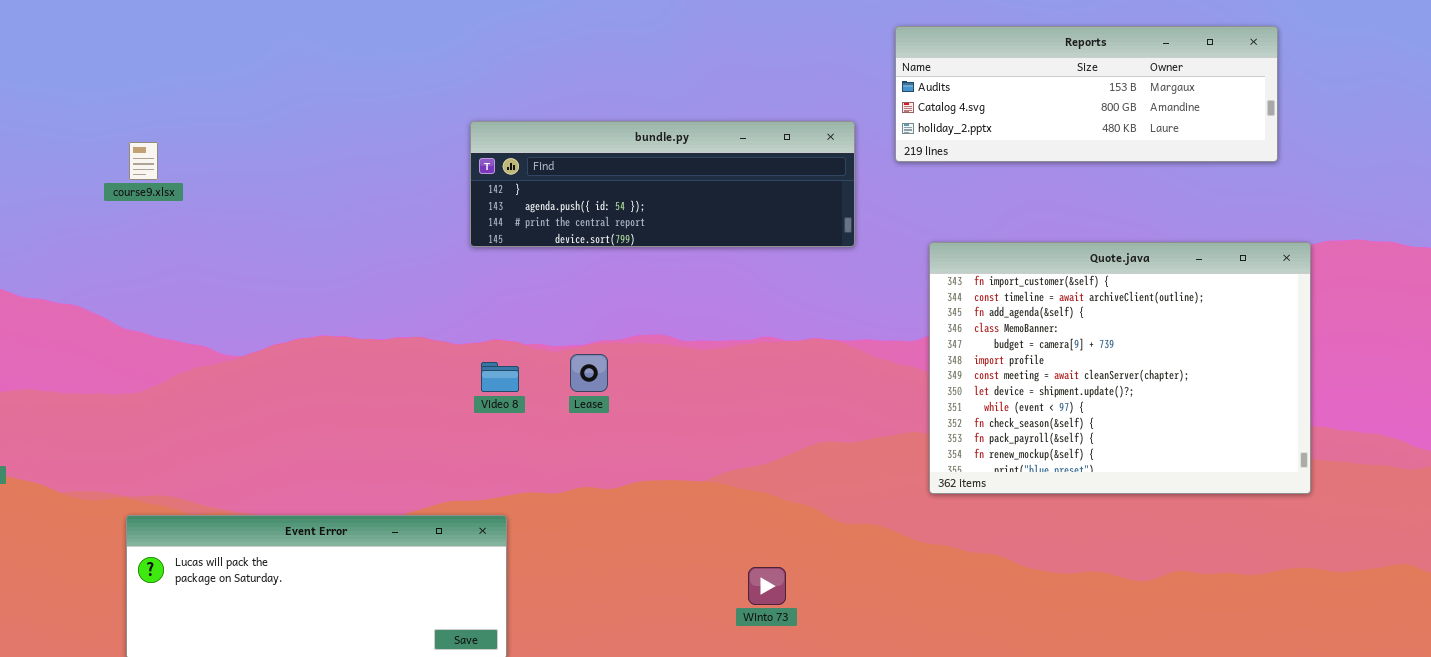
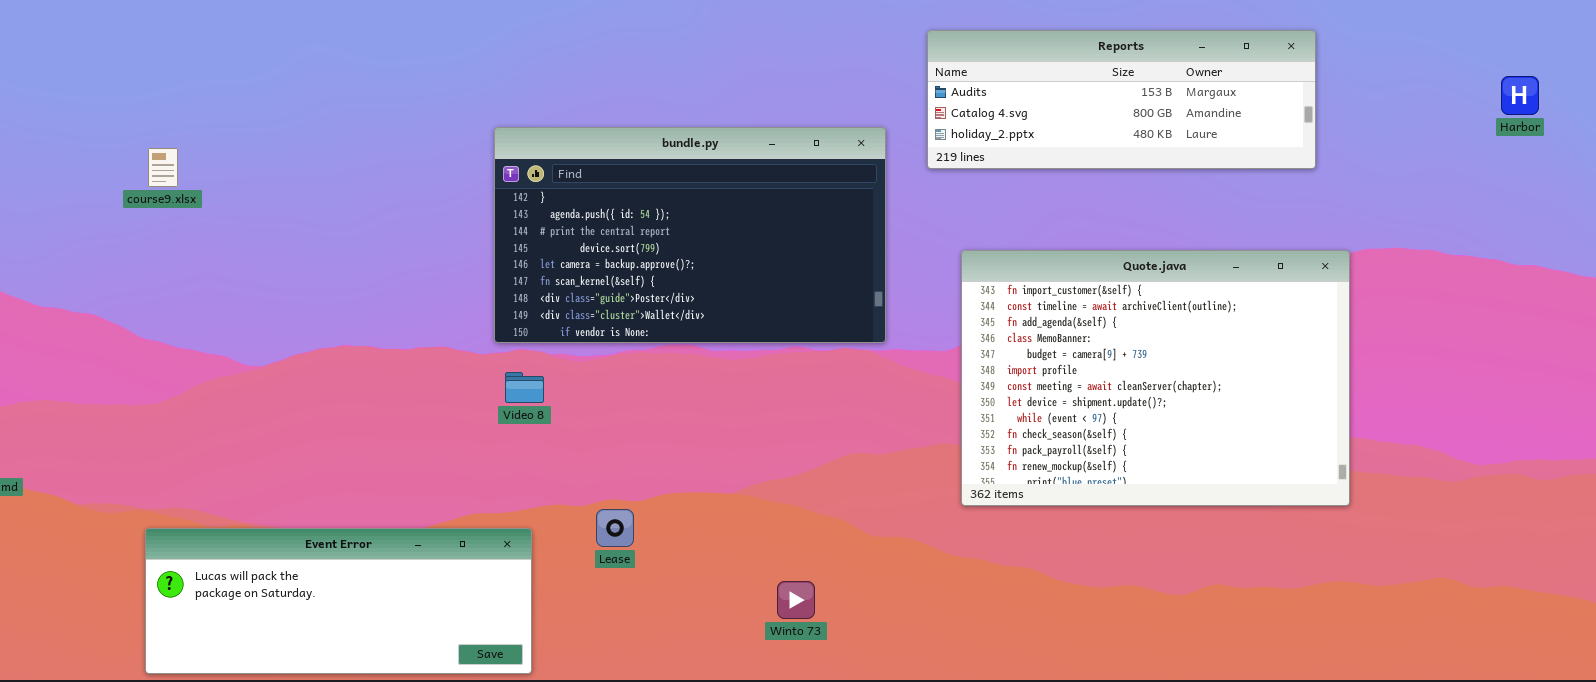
bundle.py: [470,121,855,247] -> [494,127,886,343], resized
Lease: [570,354,608,392] -> [596,509,634,547], moved

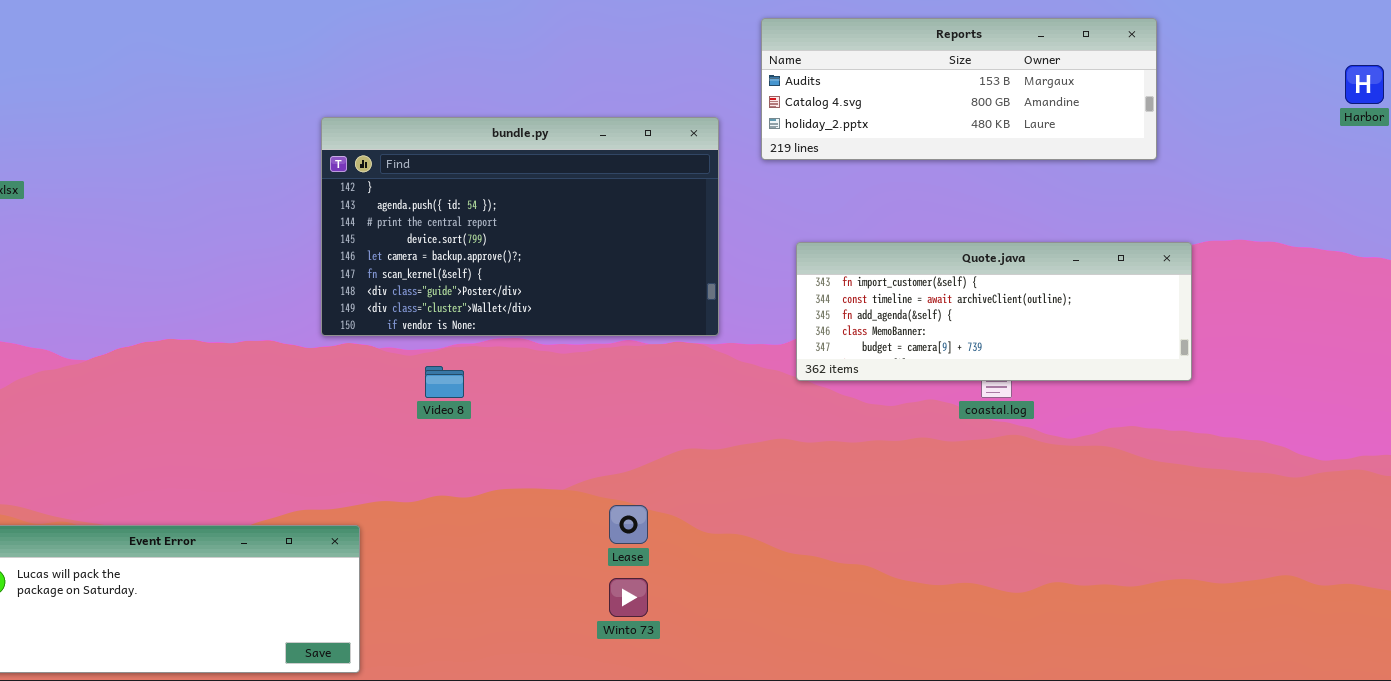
Quote.java: [961,250,1350,506] -> [796,242,1192,381], resized
Video 8: [505,372,544,403] -> [425,366,464,398], moved
Lease: [596,509,634,547] -> [609,505,648,544], moved

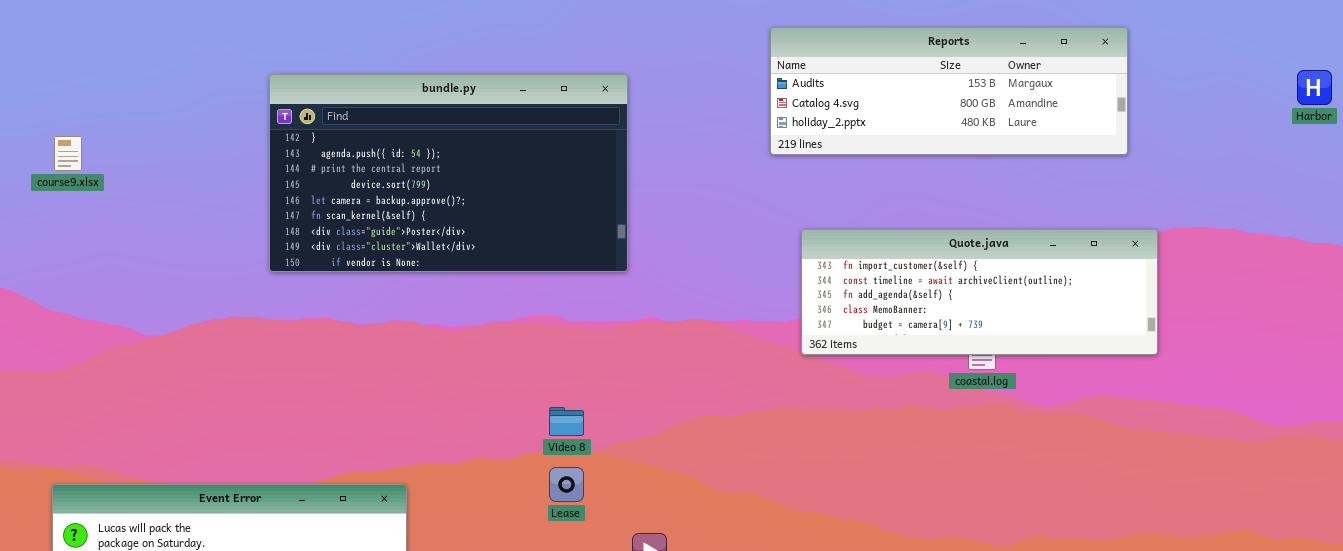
bundle.py: [321,117,719,336] -> [269,74,628,272], moved
Video 8: [425,366,464,398] -> [549,407,584,436], moved
Lease: [609,505,648,544] -> [549,467,584,502], moved

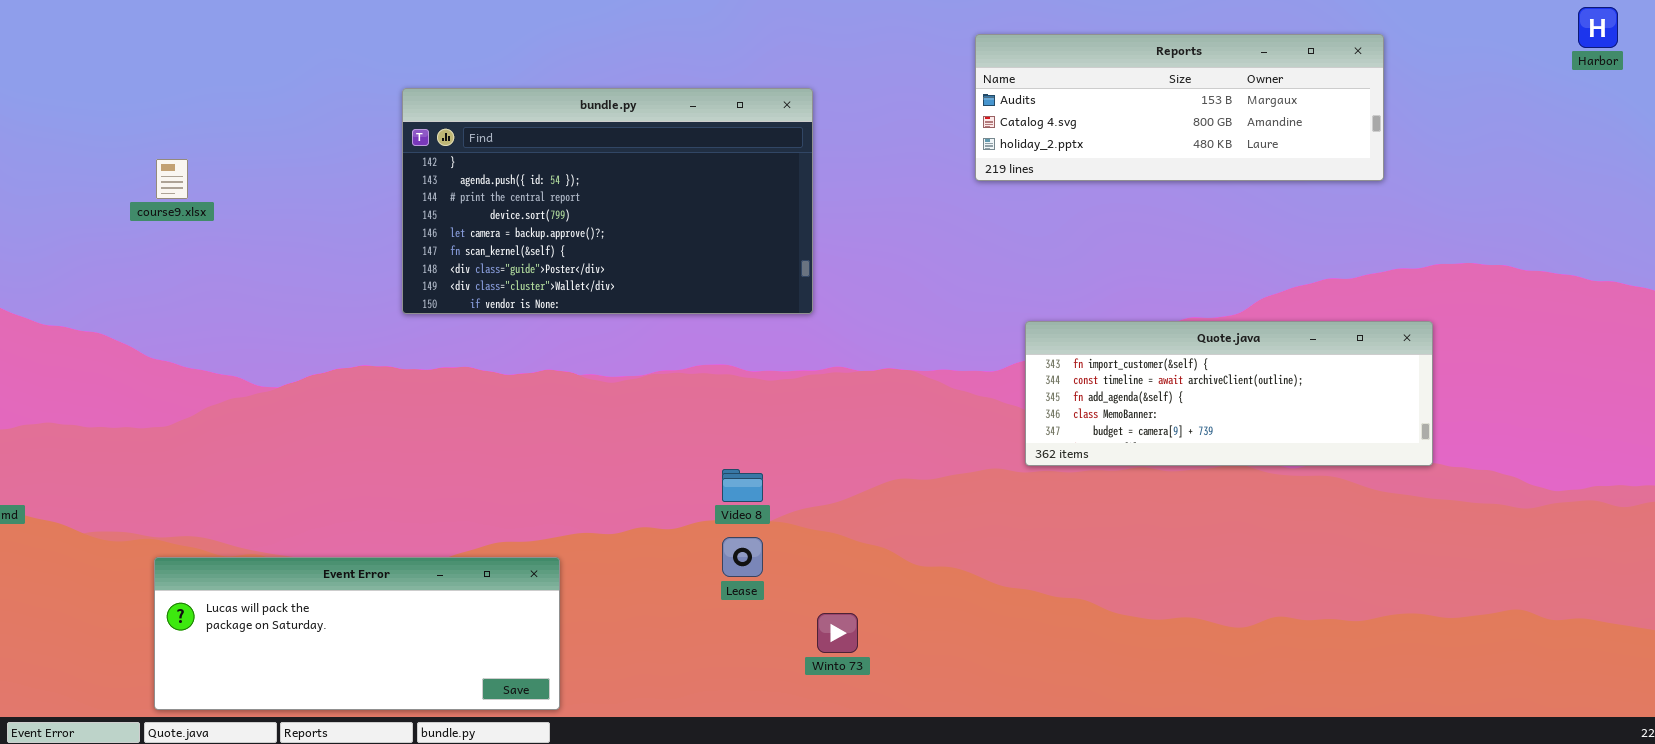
Harbor: [1297,70,1332,105] -> [1578,7,1618,48], moved
Quote.java: [801,229,1158,355] -> [1025,321,1433,466], moved

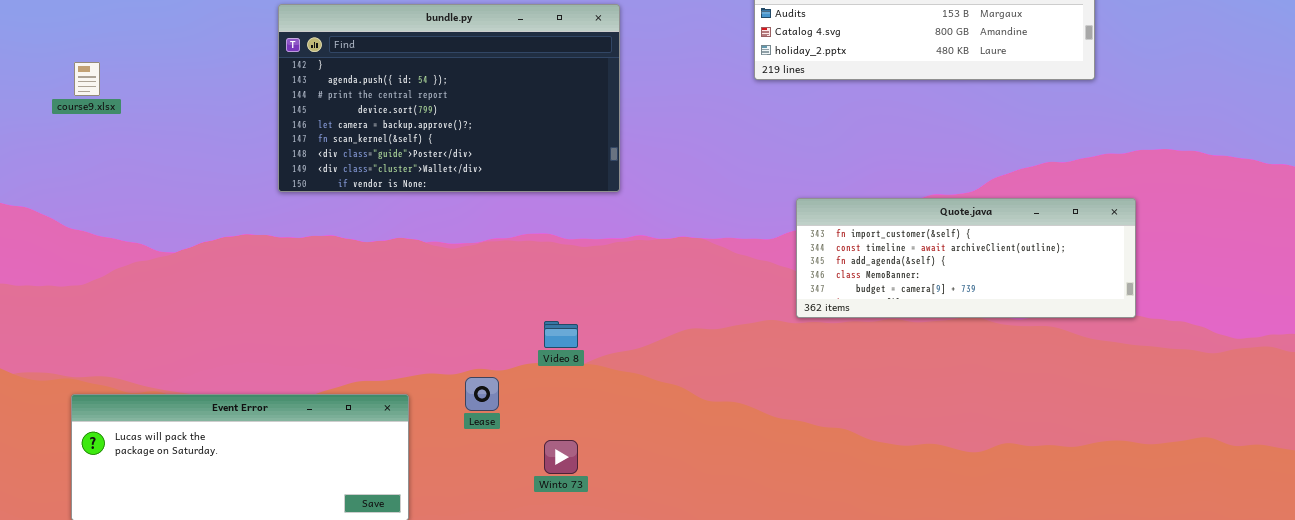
Lease: [722,537,763,577] -> [465,377,499,411], moved
Winto 73: [817,613,858,653] -> [544,440,578,474], moved

